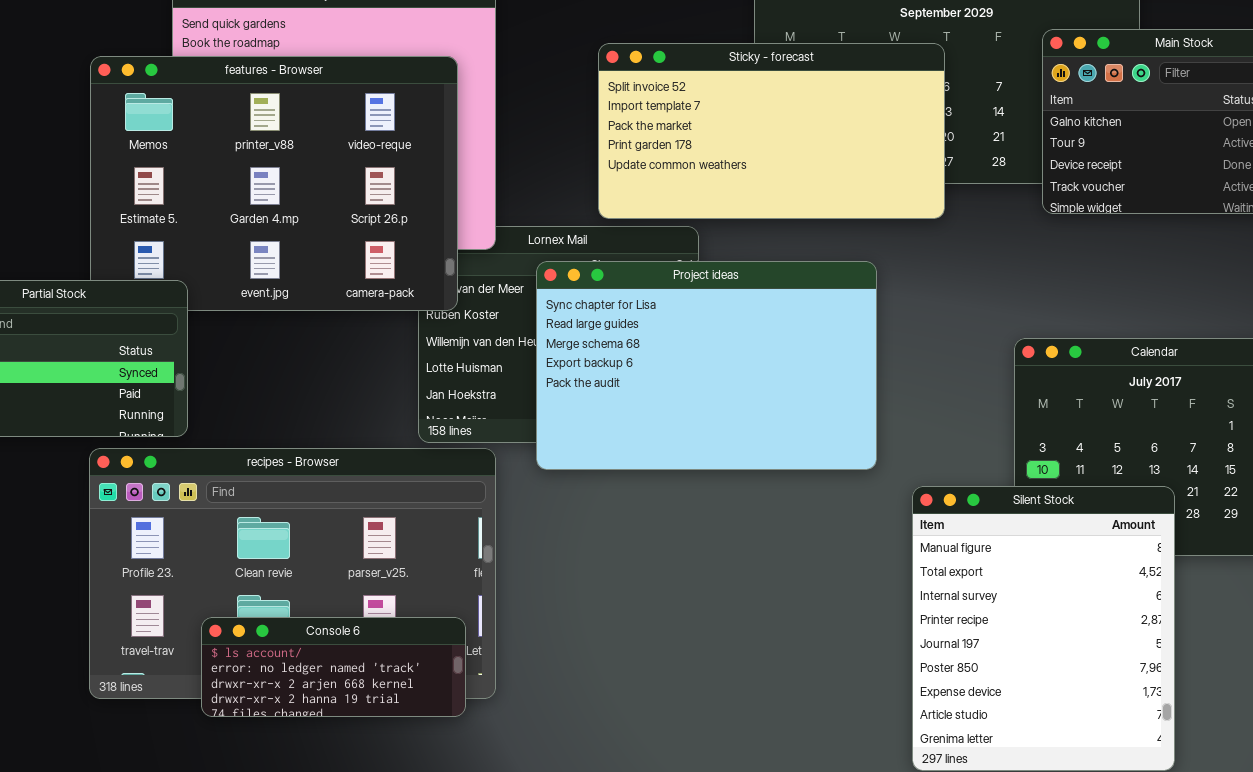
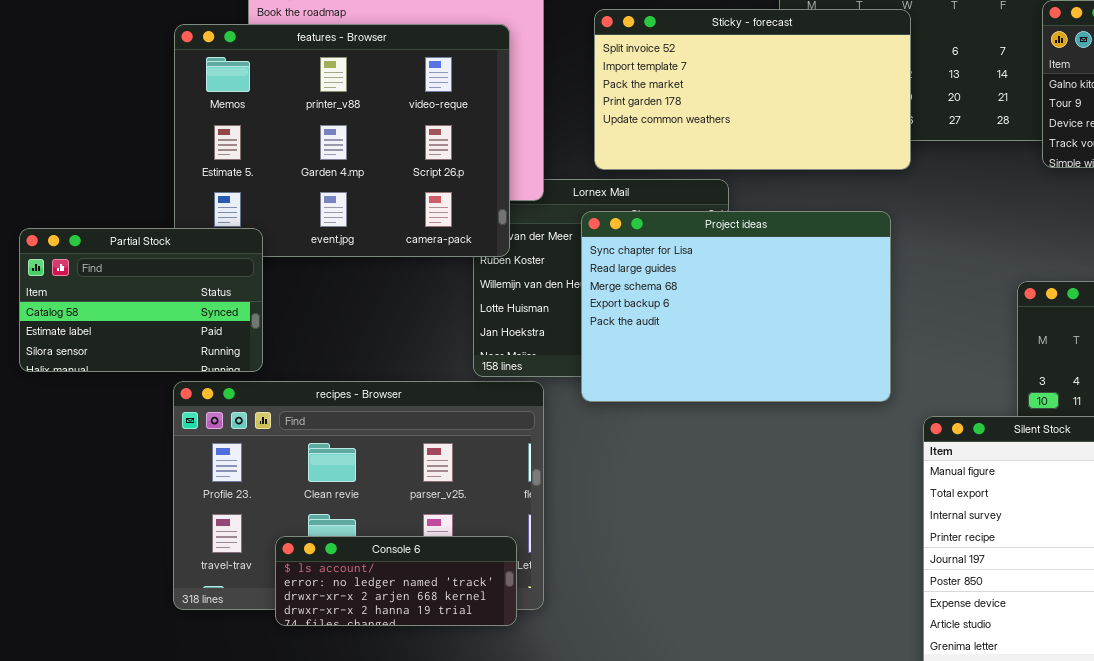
Sticky - forecast: [598,43,945,219] -> [594,9,911,170], moved

